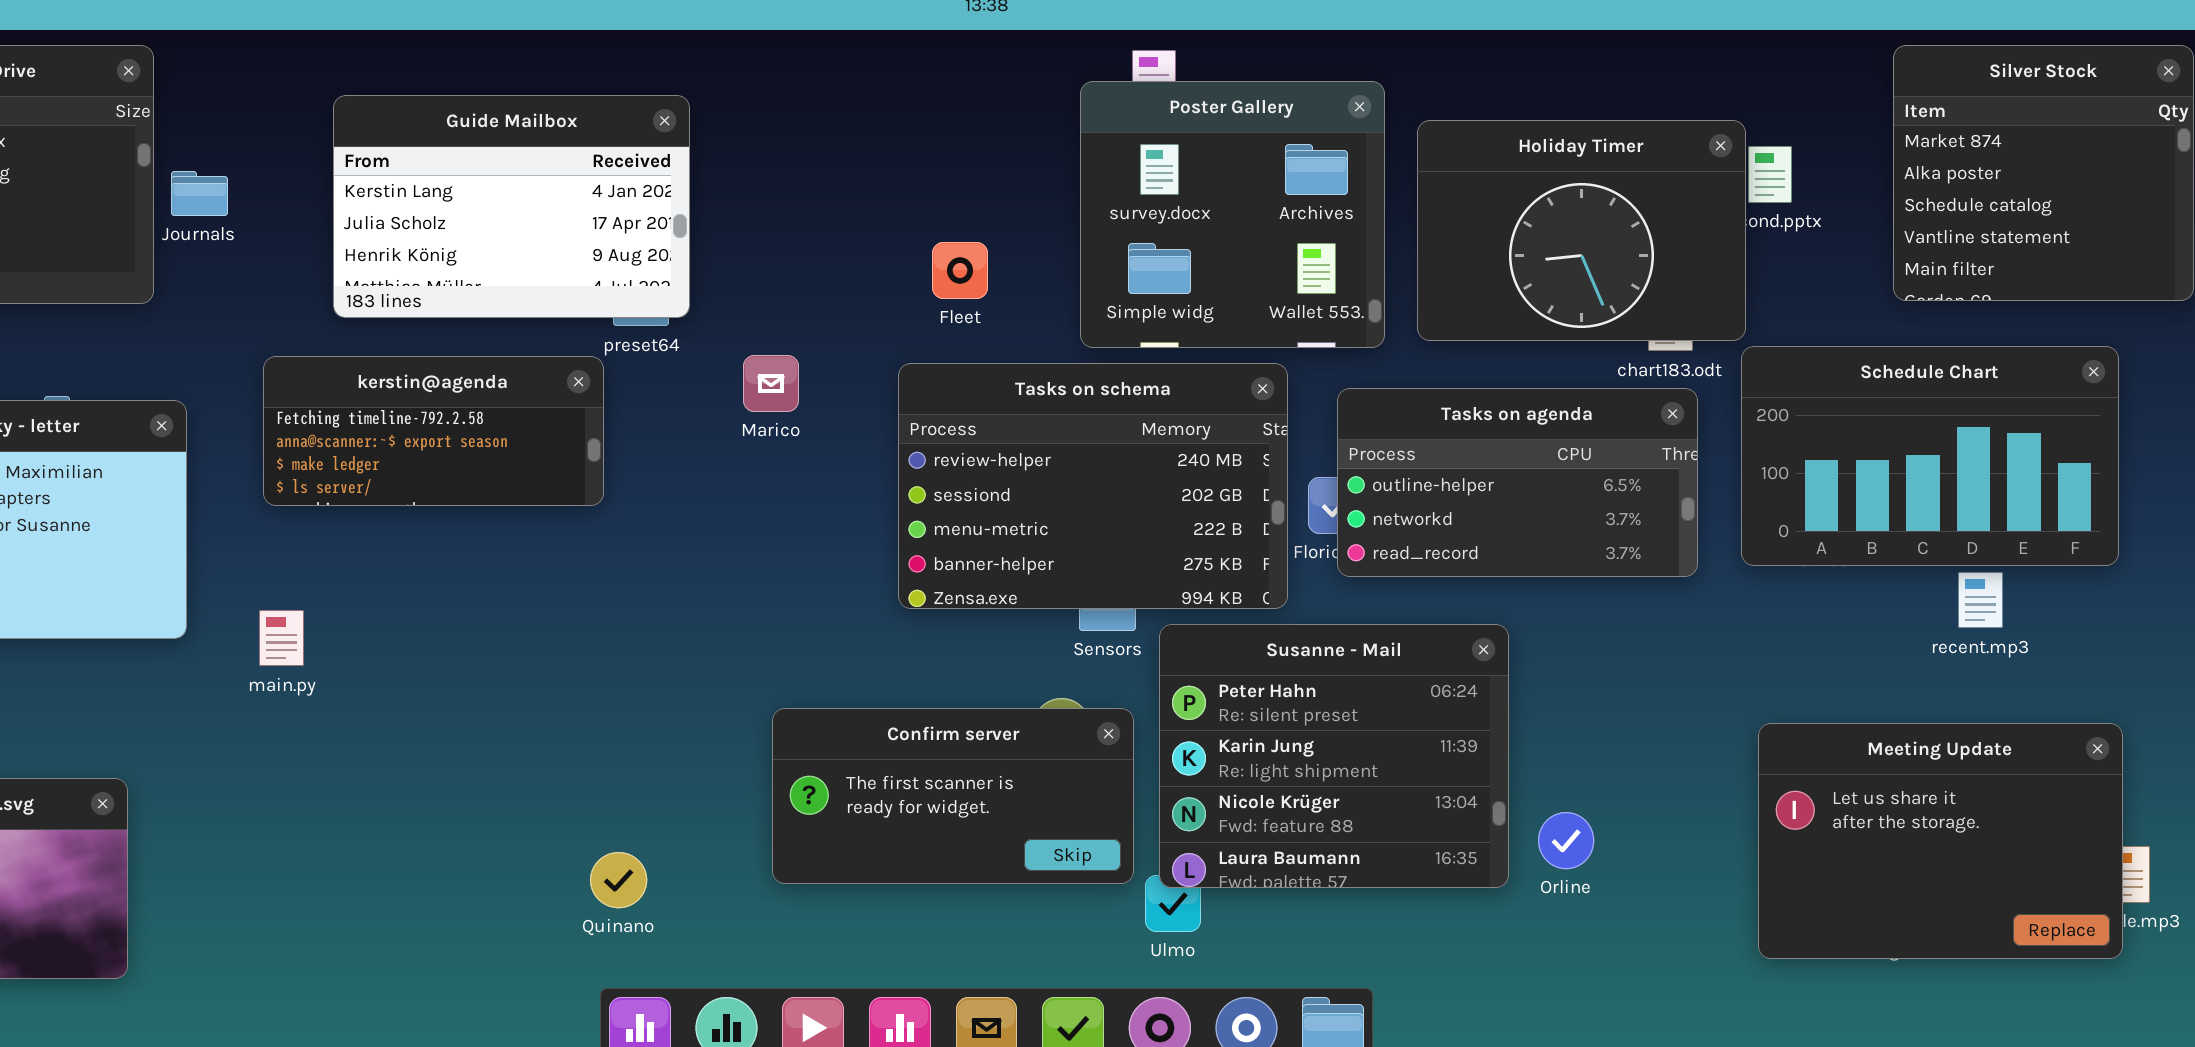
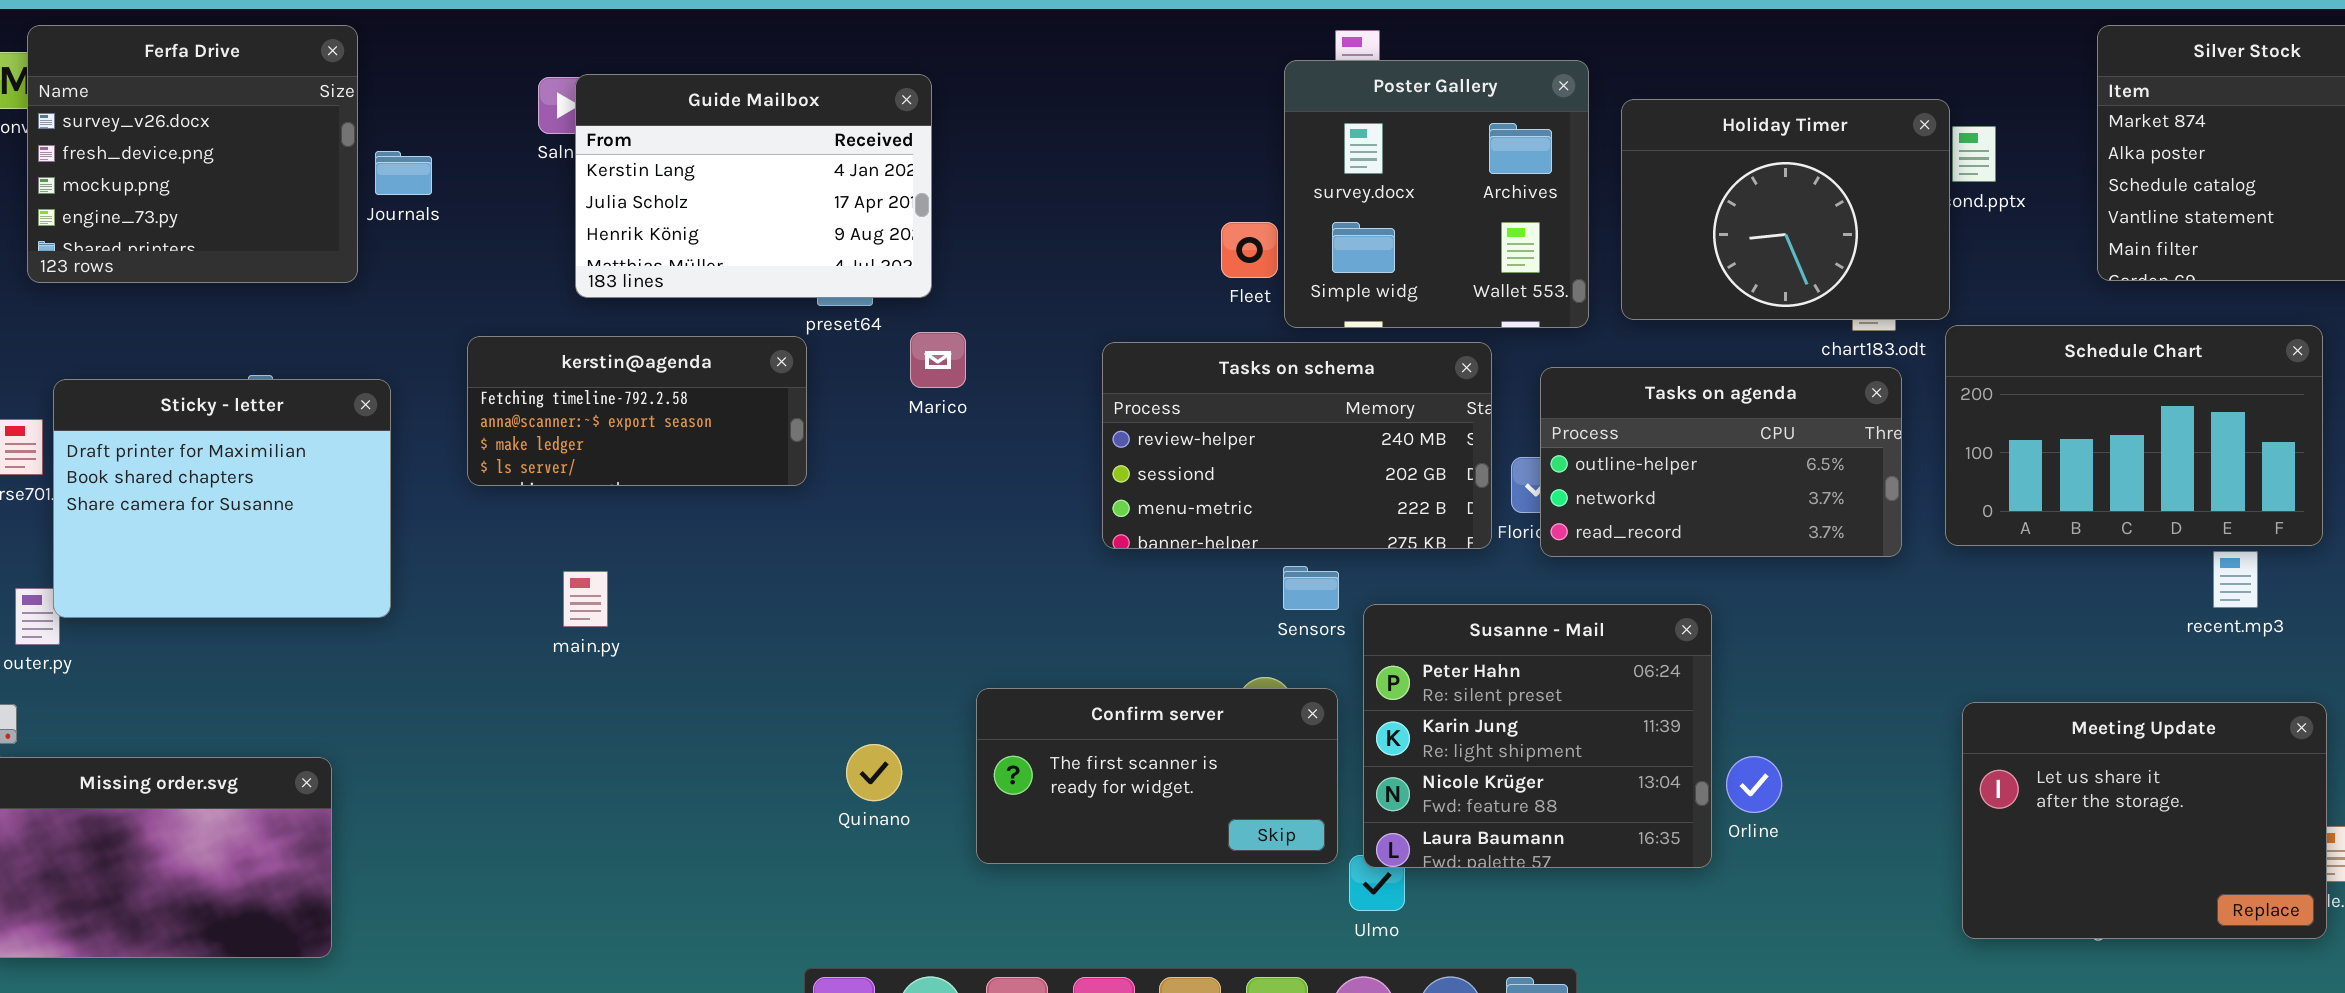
Guide Mailbox: [333,95,690,318] -> [575,74,932,298], moved
Fleet: [932,242,988,299] -> [1221,222,1278,278], moved
Marico: [743,355,799,412] -> [910,332,966,388], moved
Tasks on schema: [898,363,1288,609] -> [1102,342,1492,549], resized
recent.mp3: [1958,572,2003,628] -> [2213,551,2258,608], moved
main.py: [259,610,304,666] -> [563,571,608,627], moved
Orline: [1538,812,1594,869] -> [1726,756,1782,813], moved
Quinano: [590,852,647,908] -> [846,744,902,801], moved

